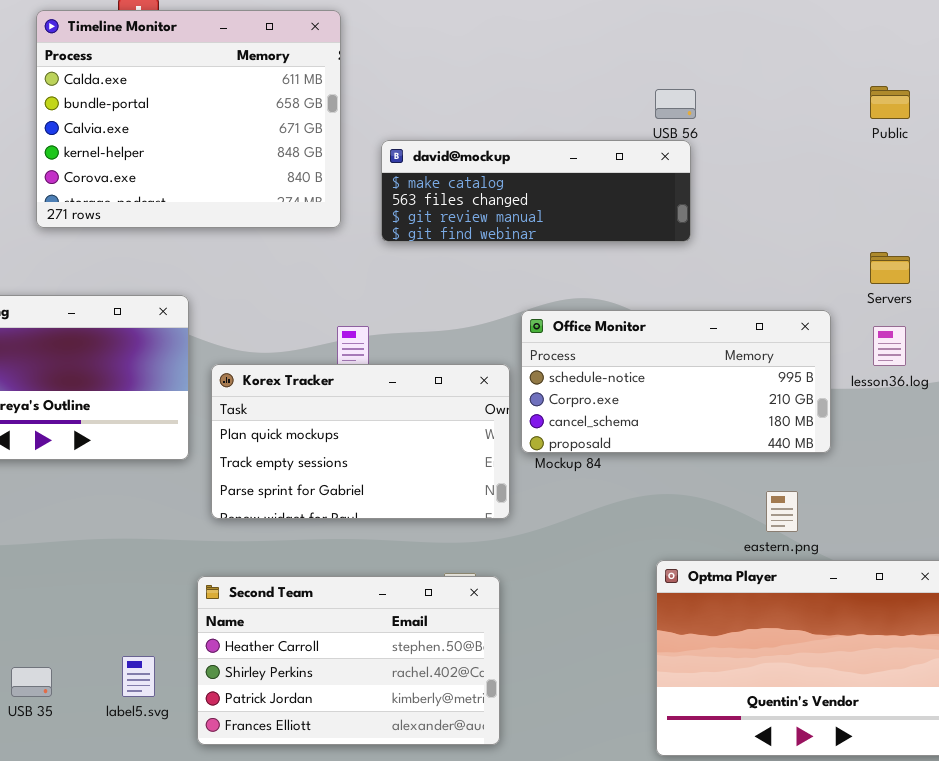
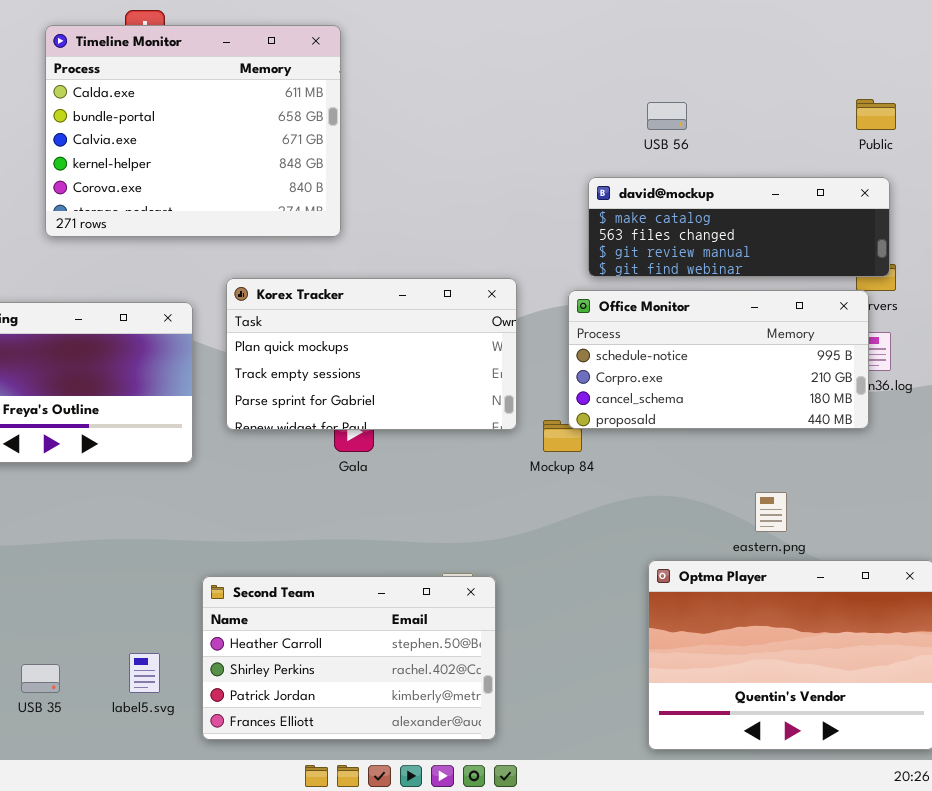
david@mockup: [381,140,691,242] -> [588,177,890,277], moved
Office Monitor: [521,310,831,453] -> [568,290,869,429], moved
Korex Tracker: [211,364,510,519] -> [226,278,517,430], moved

